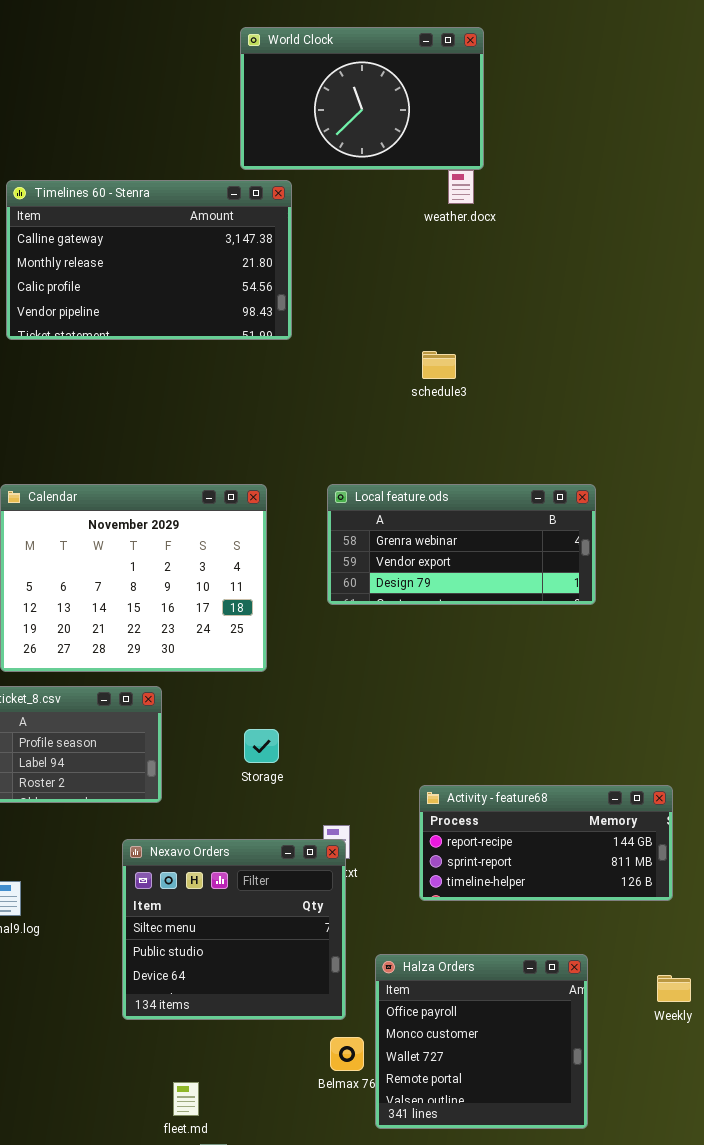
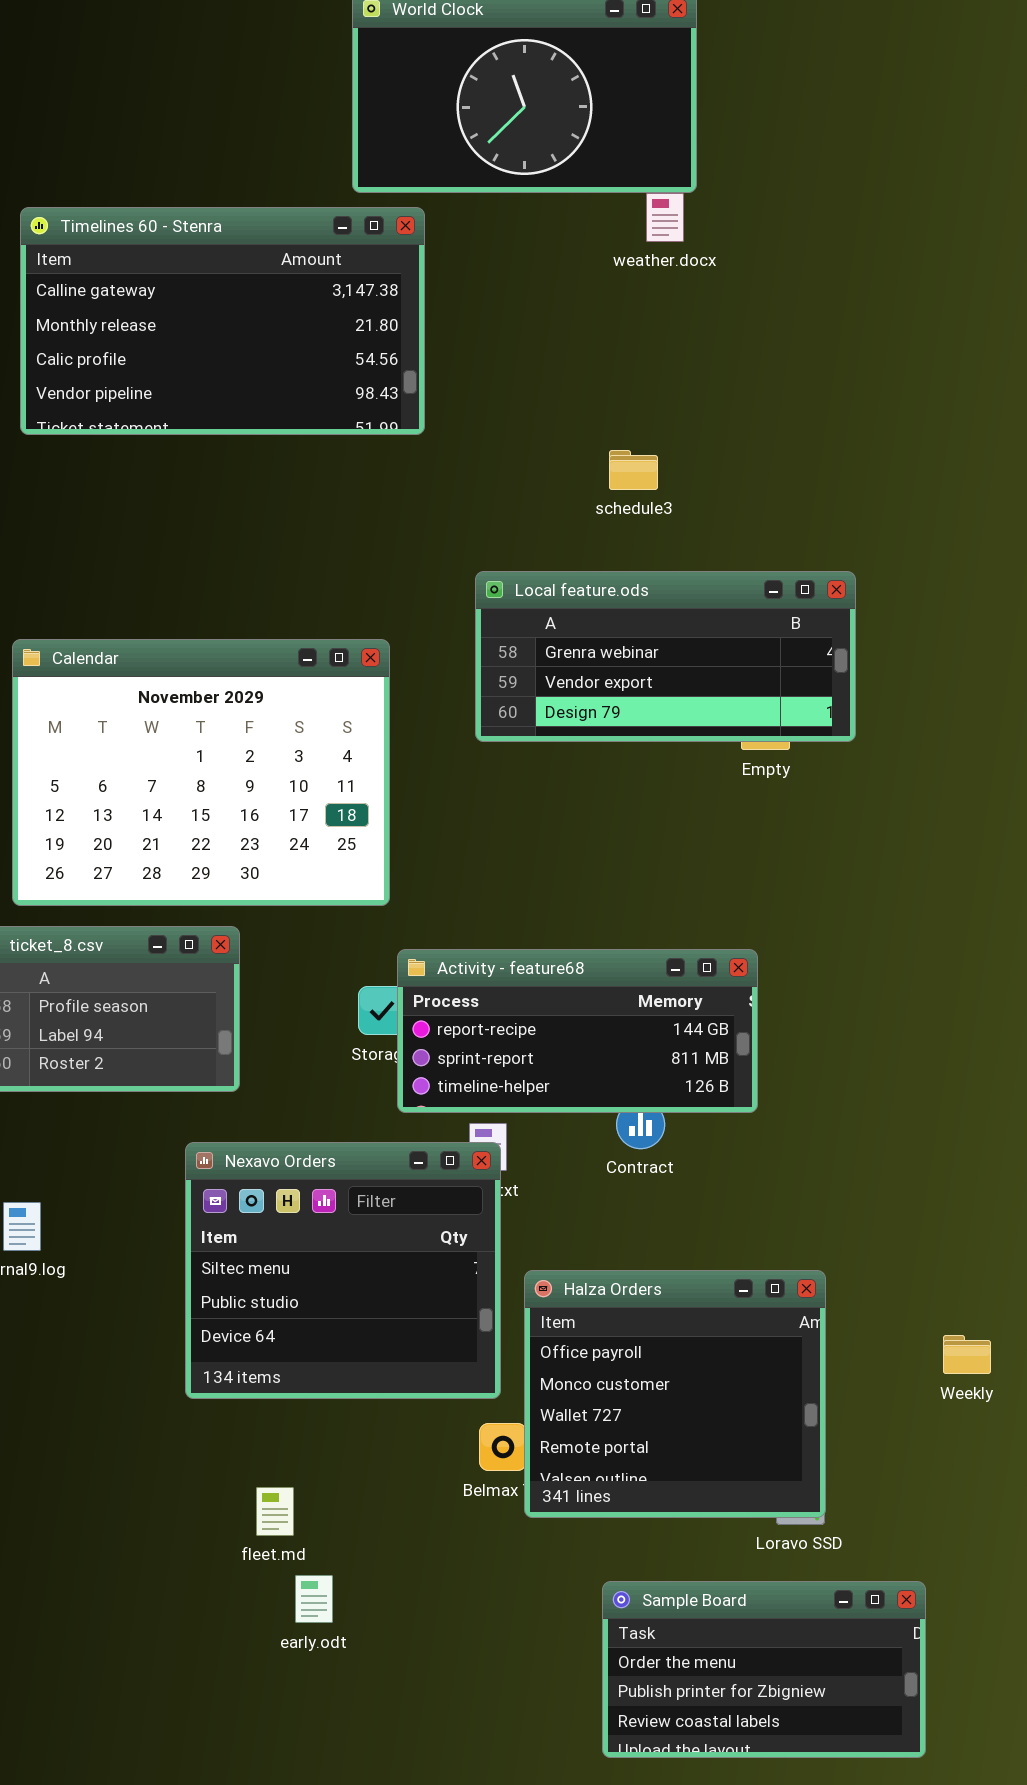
Local feature.ods: [327,484,596,605] -> [475,571,856,742], moved
Activity - feature68: [419,785,673,901] -> [397,949,758,1113], moved
Halza Orders: [375,954,588,1129] -> [524,1270,826,1518], moved

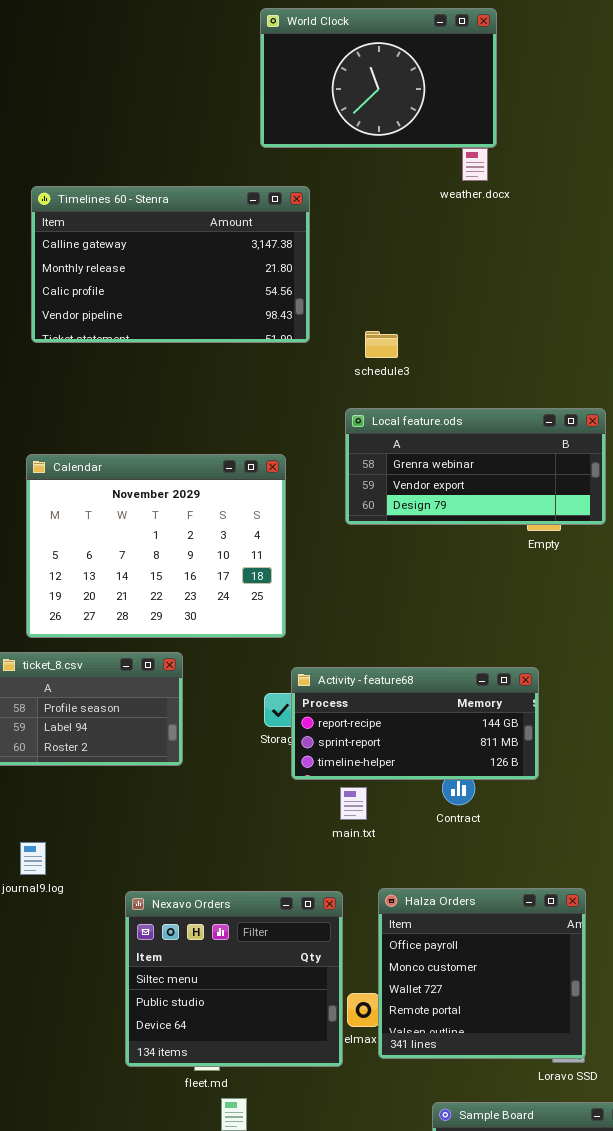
Timelines 60 - Stenra: [20,207,425,435] -> [31,186,310,343], moved
schedule3: [609,450,658,490] -> [365,331,398,358], moved
Nexavo Orders: [185,1142,501,1399] -> [125,891,343,1067], moved

